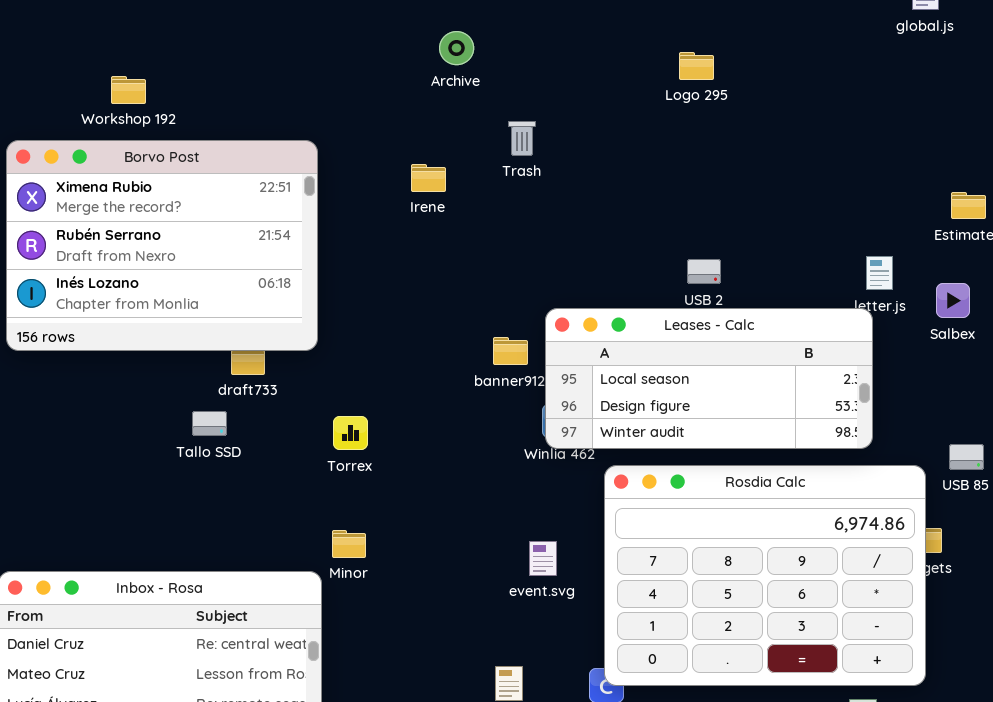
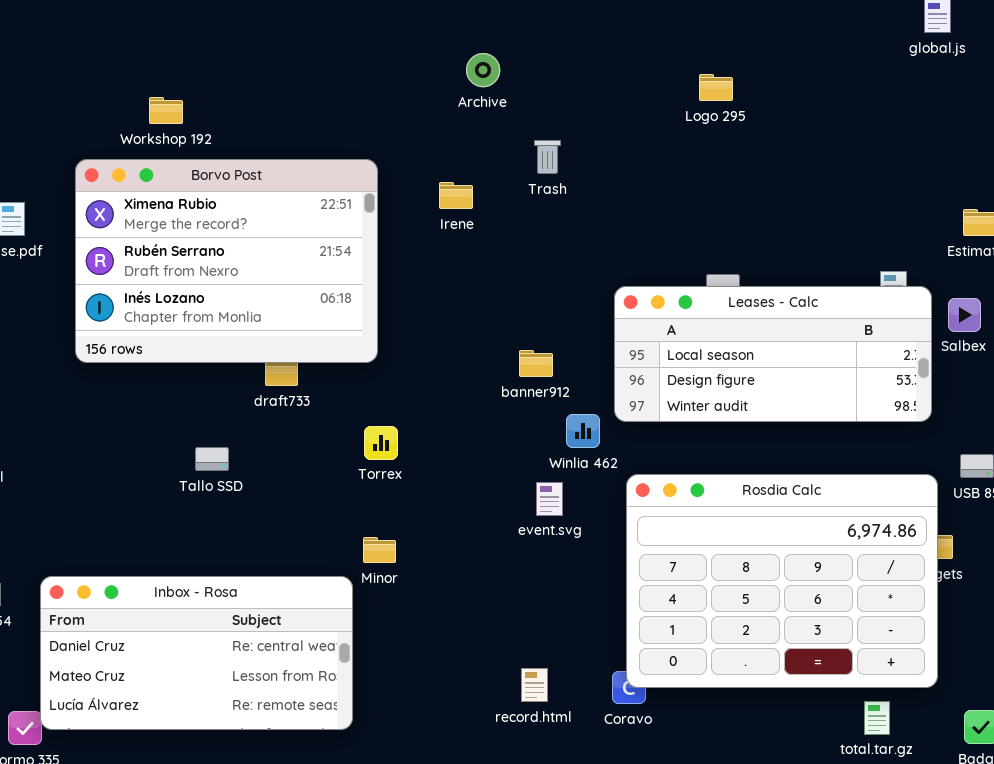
Borvo Post: [6,140,318,351] -> [75,159,378,363], moved
Leases - Calc: [545,308,873,449] -> [614,286,932,422], moved
Tallo SSD: [192,411,227,436] -> [195,447,229,471], moved
event.svg: [529,541,557,576] -> [536,482,563,516], moved

